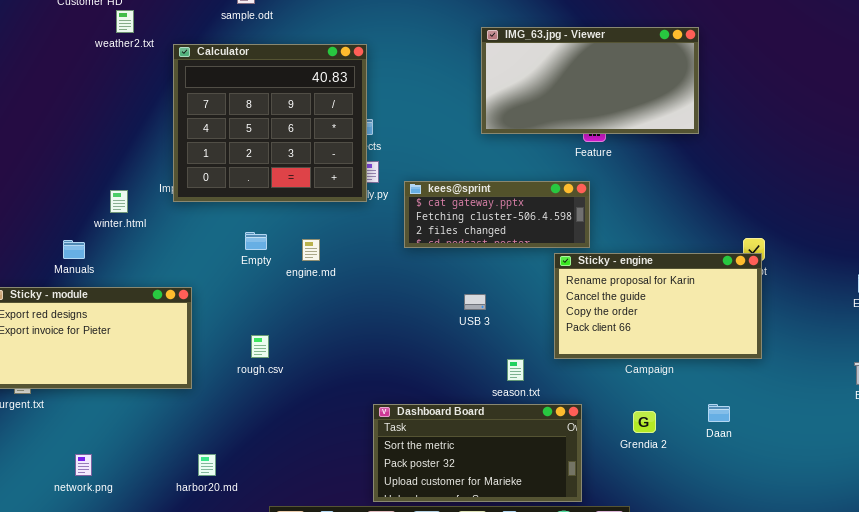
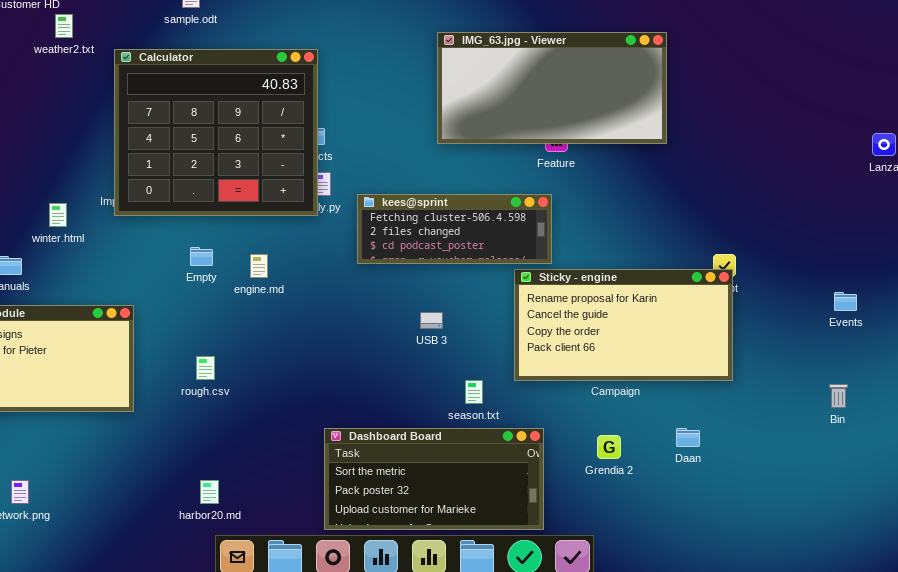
kees@sprint: [404,181,590,248] -> [357,194,552,264], scrolled down 1 row
harbor20.md: [198,454,216,476] -> [200,480,219,504], moved

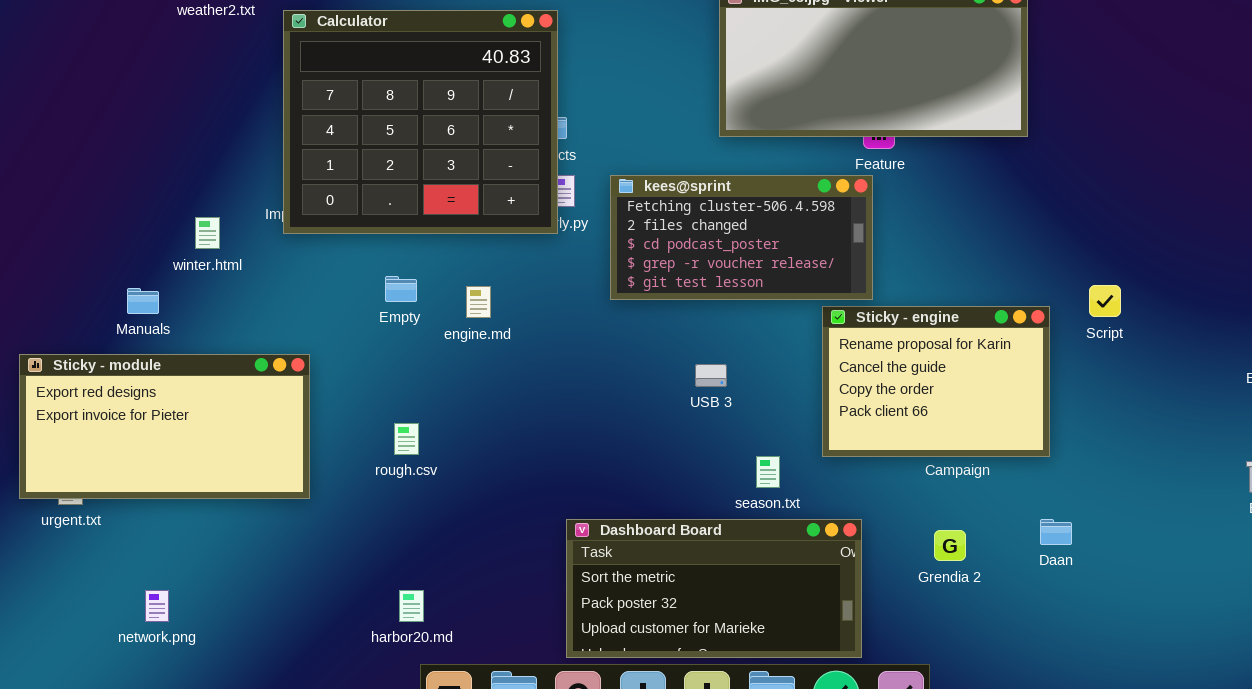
kees@sprint: [357,194,552,264] -> [610,175,873,300], resized
Sticky - engine: [514,269,733,381] -> [822,306,1050,457], resized

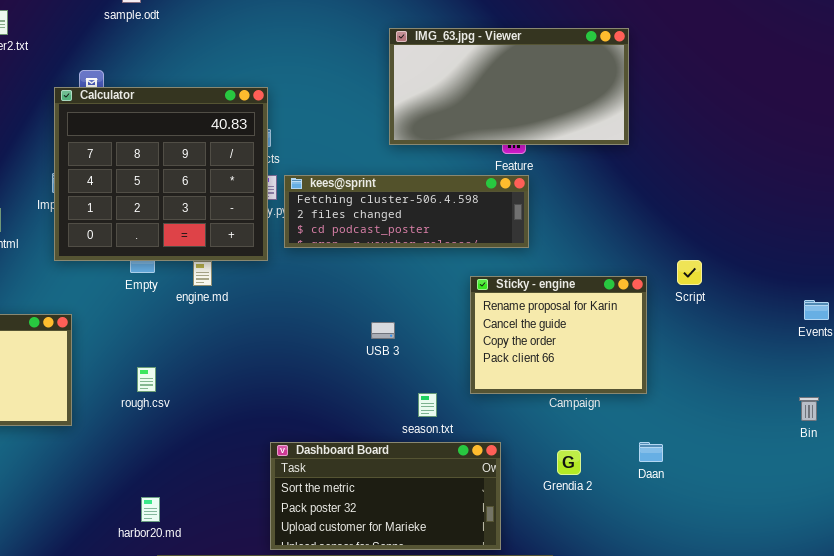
Calculator: [283,10,558,234] -> [54,87,268,261], moved
kees@sprint: [610,175,873,300] -> [284,175,529,248], moved, resized

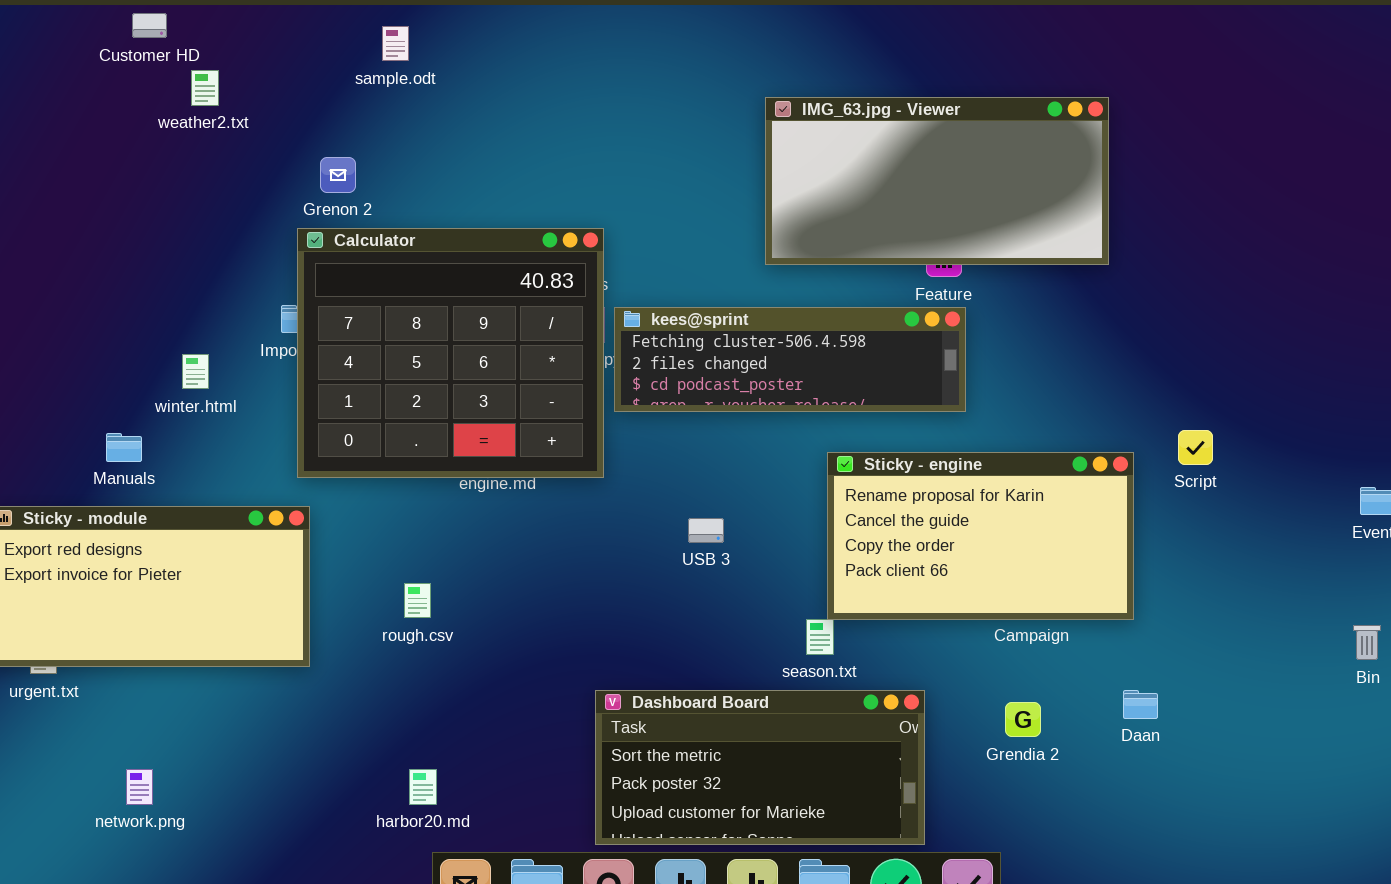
Calculator: [54,87,268,261] -> [297,228,604,478], moved
Sticky - engine: [470,276,647,394] -> [827,452,1134,620], resized
USB 3: [371,322,395,339] -> [688,518,724,543], moved

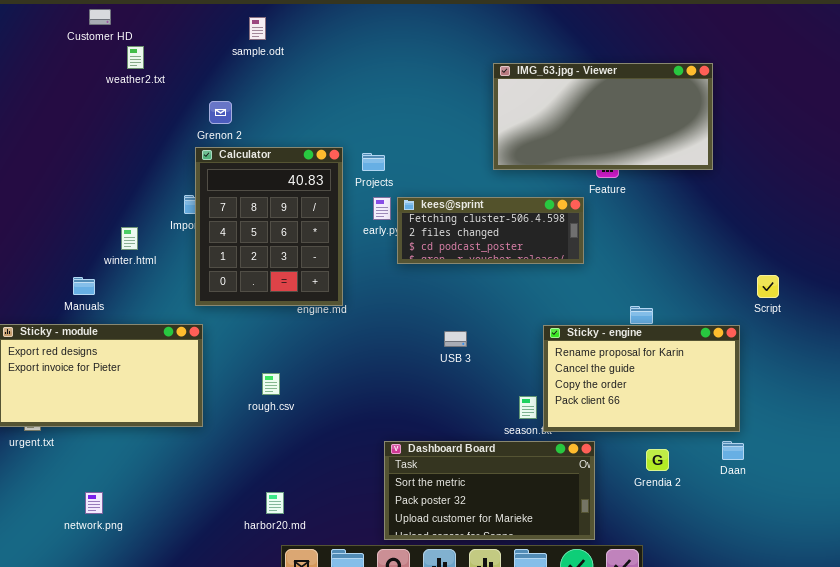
Calculator: [297,228,604,478] -> [195,147,343,306], resized
kees@sprint: [614,307,966,412] -> [397,197,584,264], resized
Sticky - engine: [827,452,1134,620] -> [543,325,740,432], moved

